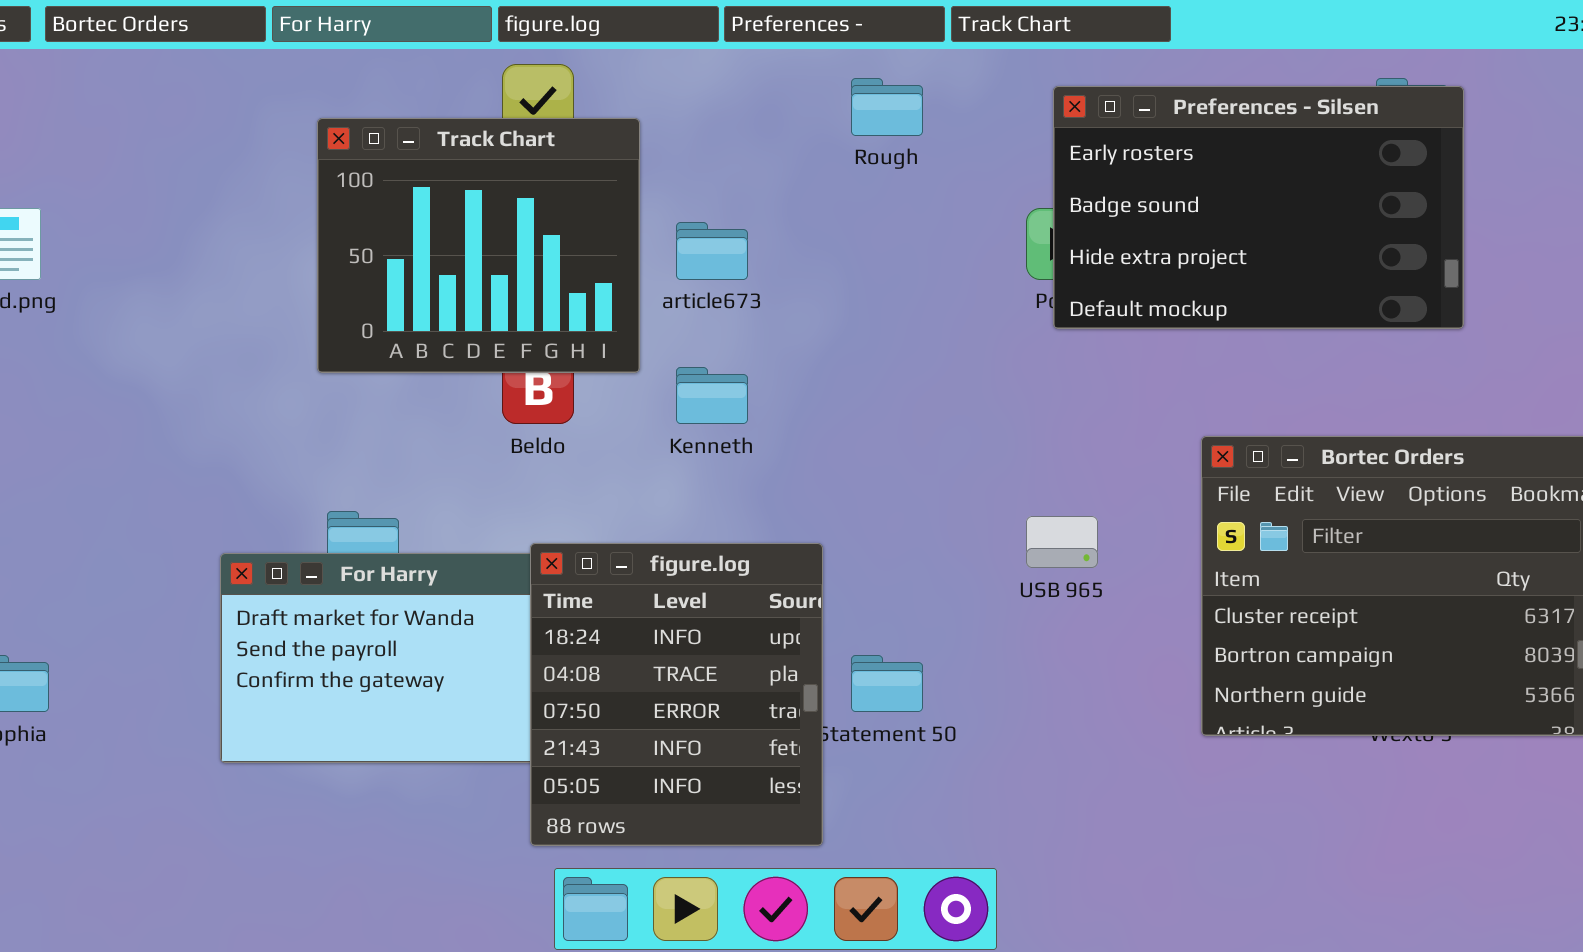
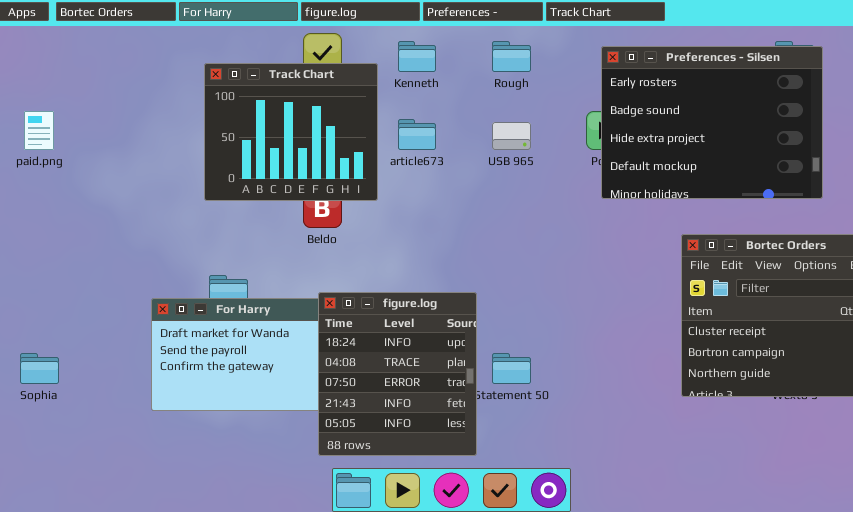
Preferences - Silsen: [1053,86,1464,329] -> [601,46,823,199], resized
Kenneth: [676,367,748,424] -> [398,41,436,72], moved
USB 965: [1026,516,1098,568] -> [492,122,531,150], moved

